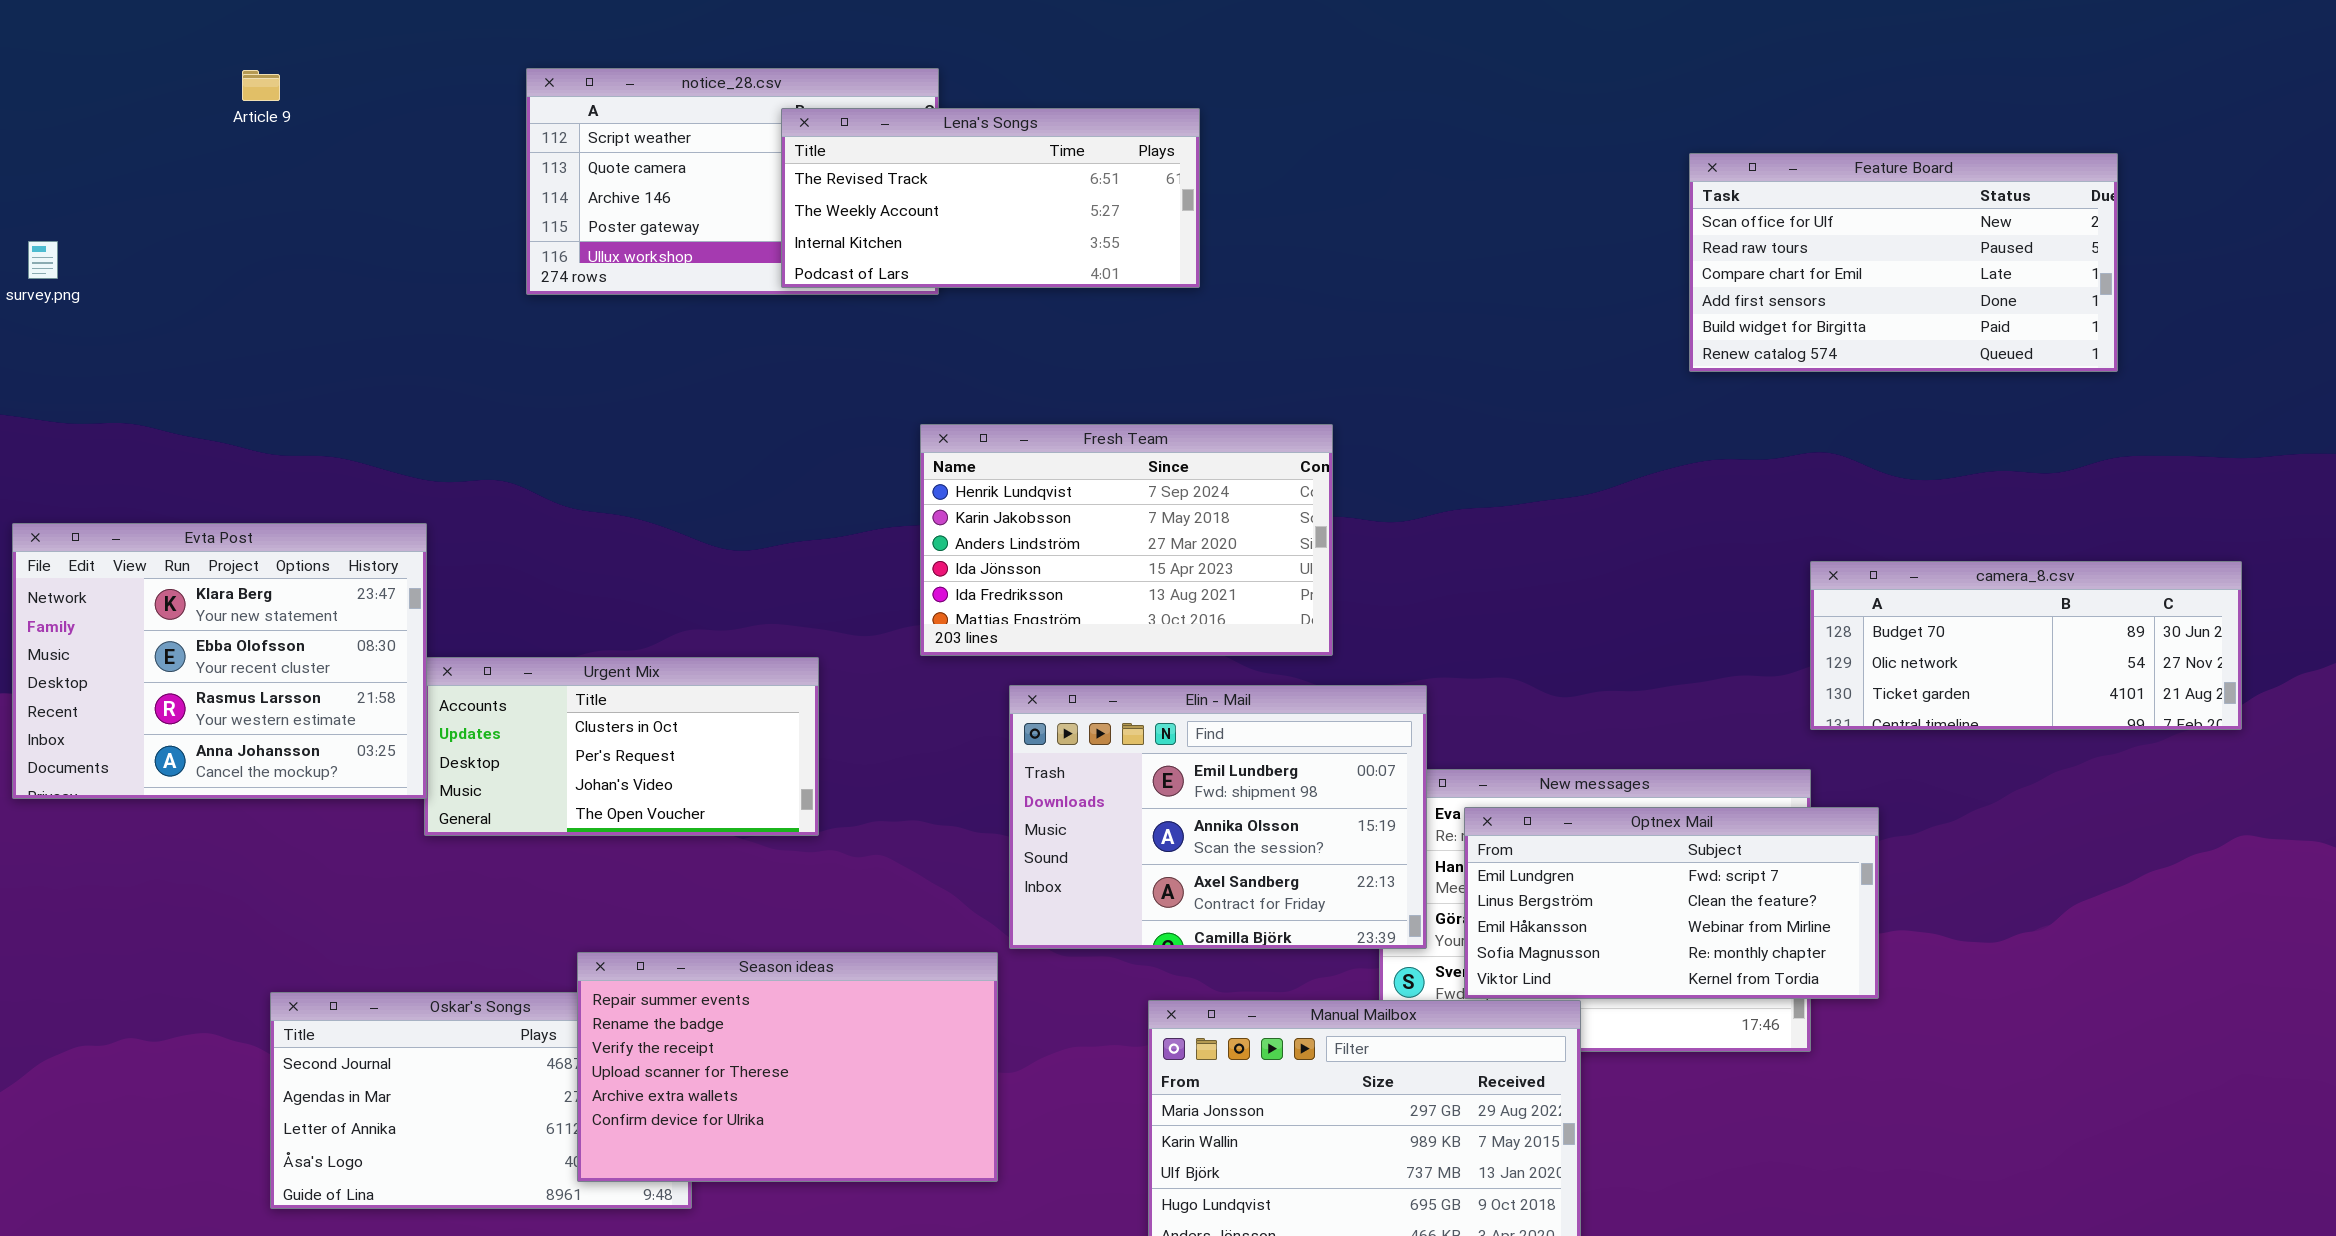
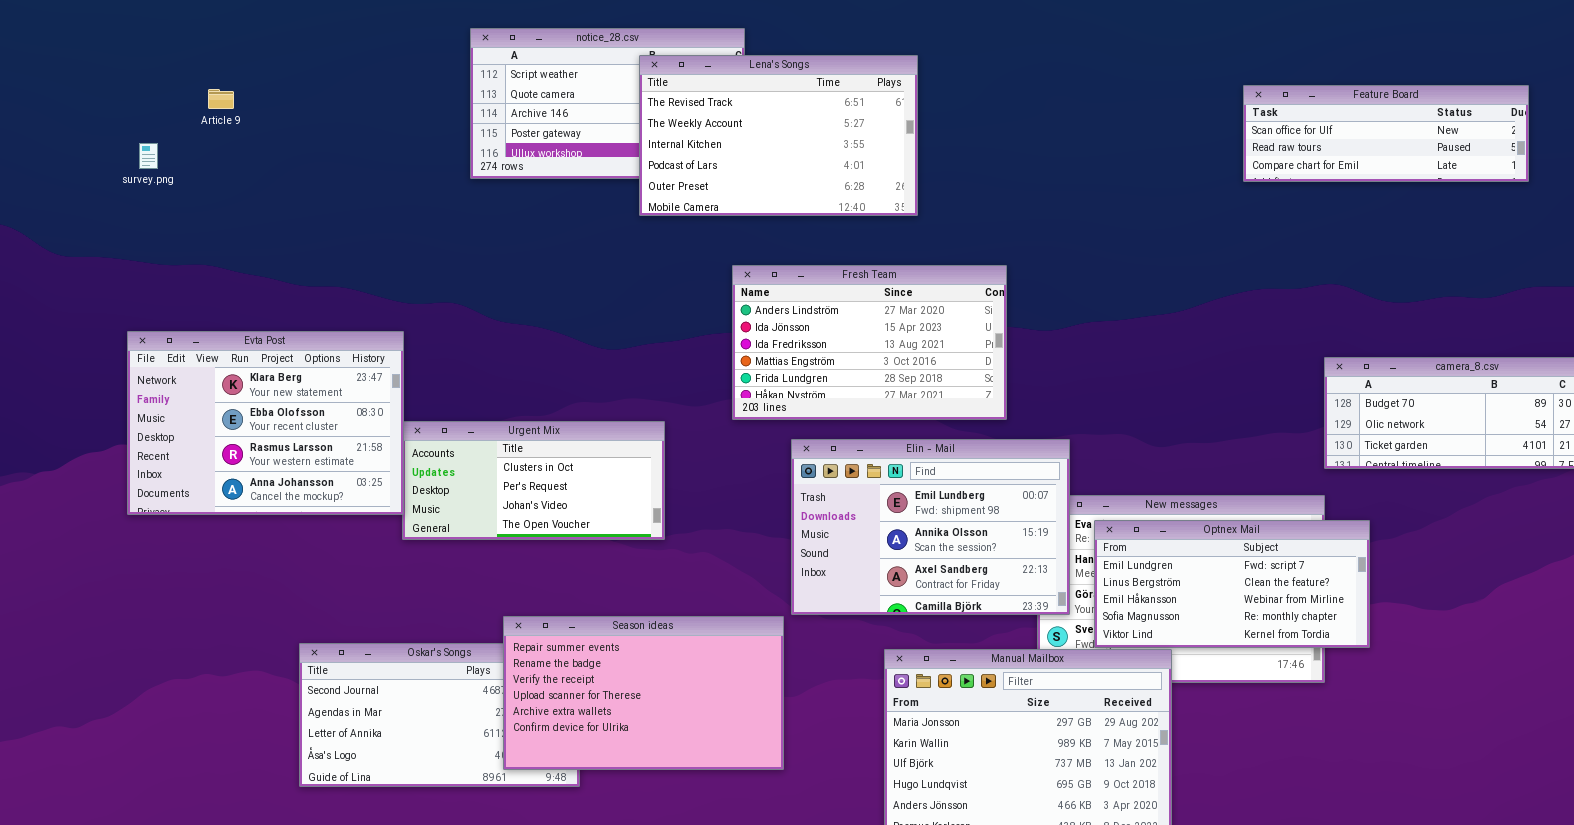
Article 9: [242,70,280,101] -> [208,89,234,109], moved
Lena's Songs: [781,108,1200,288] -> [639,55,918,216], resized
Feature Board: [1689,153,2118,372] -> [1243,85,1529,182], resized
Fresh Team: [920,424,1333,656] -> [732,265,1007,420], scrolled down 2 rows

